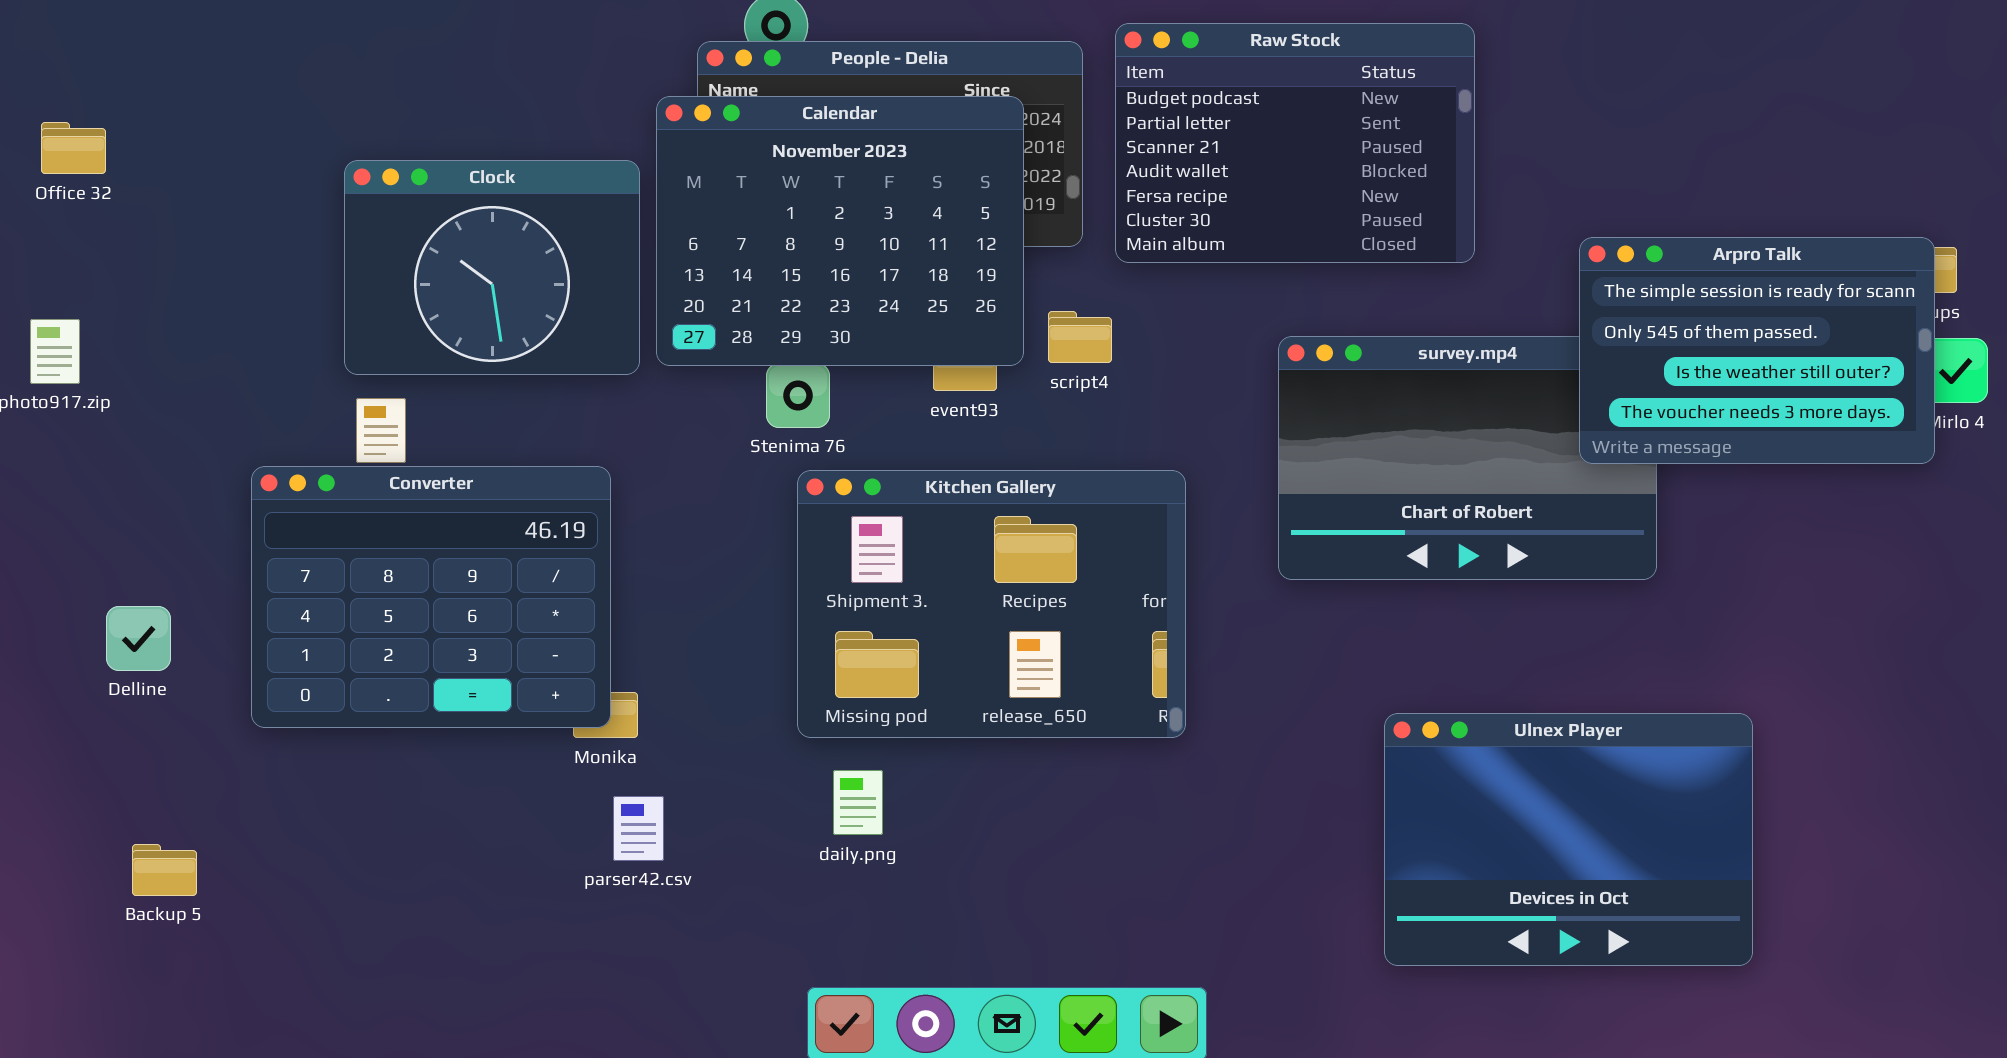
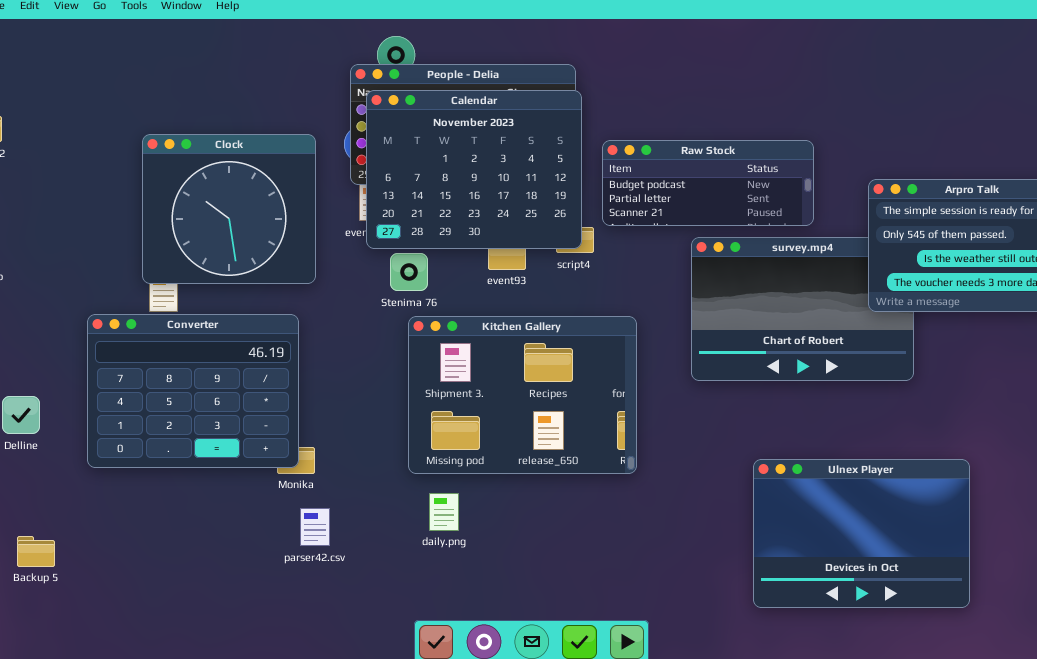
Raw Stock: [1115,23,1475,263] -> [602,140,814,226], moved, resized
Calendar: [656,96,1024,366] -> [366,90,582,249], moved
Clock: [344,160,640,375] -> [142,134,316,284], resized

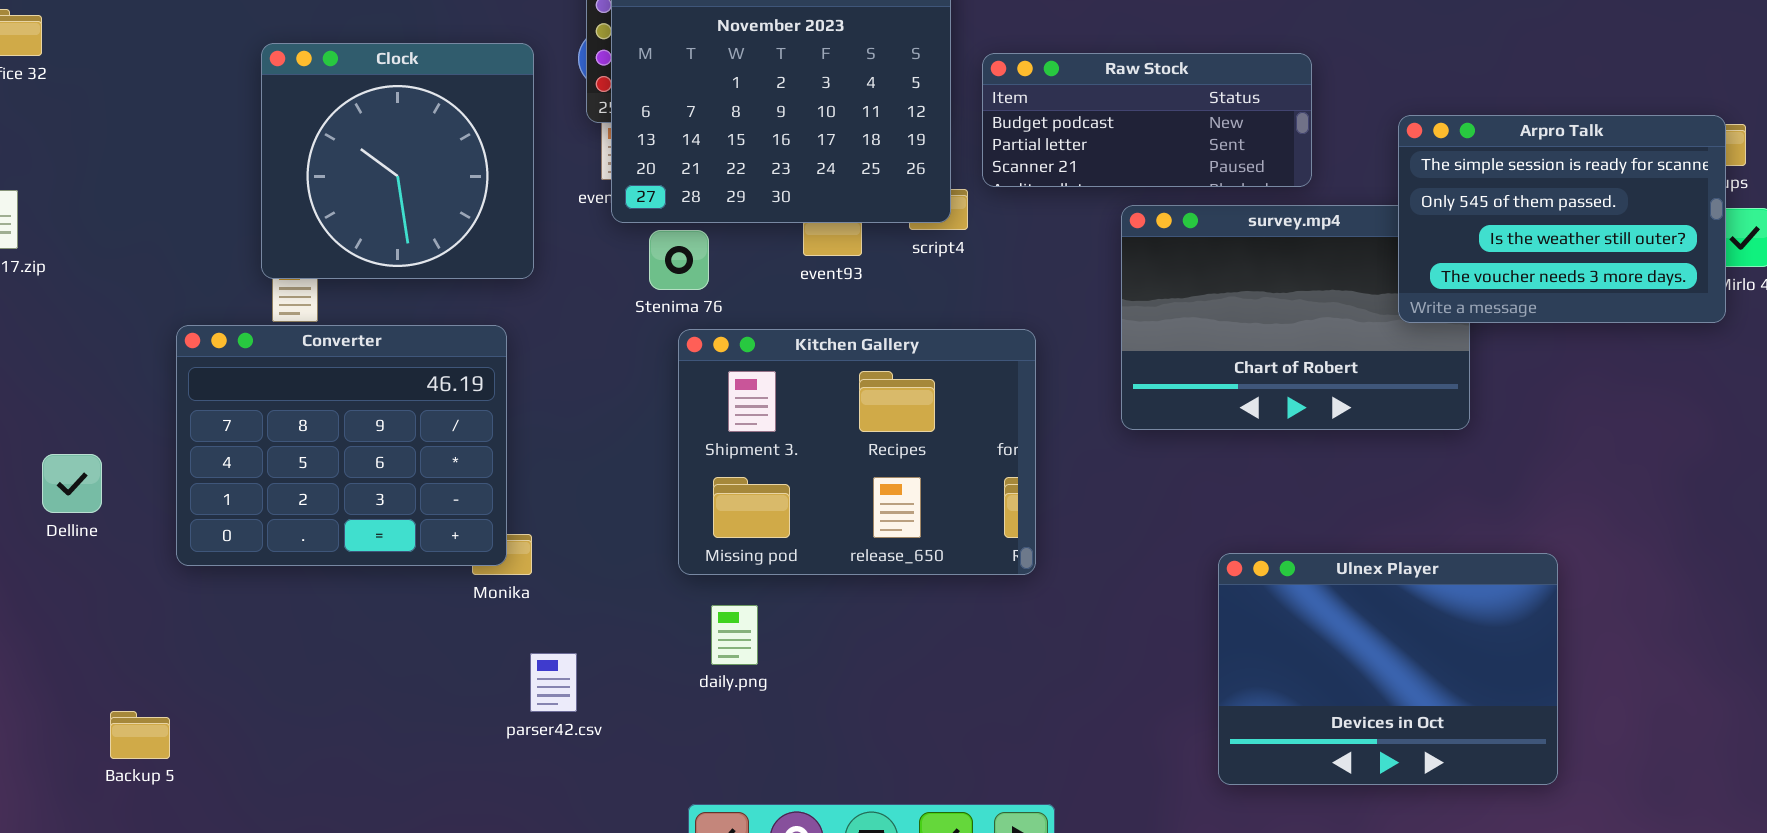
parser42.csv: [300,508,330,546] -> [530,653,577,712], moved
Backup 5: [17,536,55,567] -> [110,711,170,759], moved

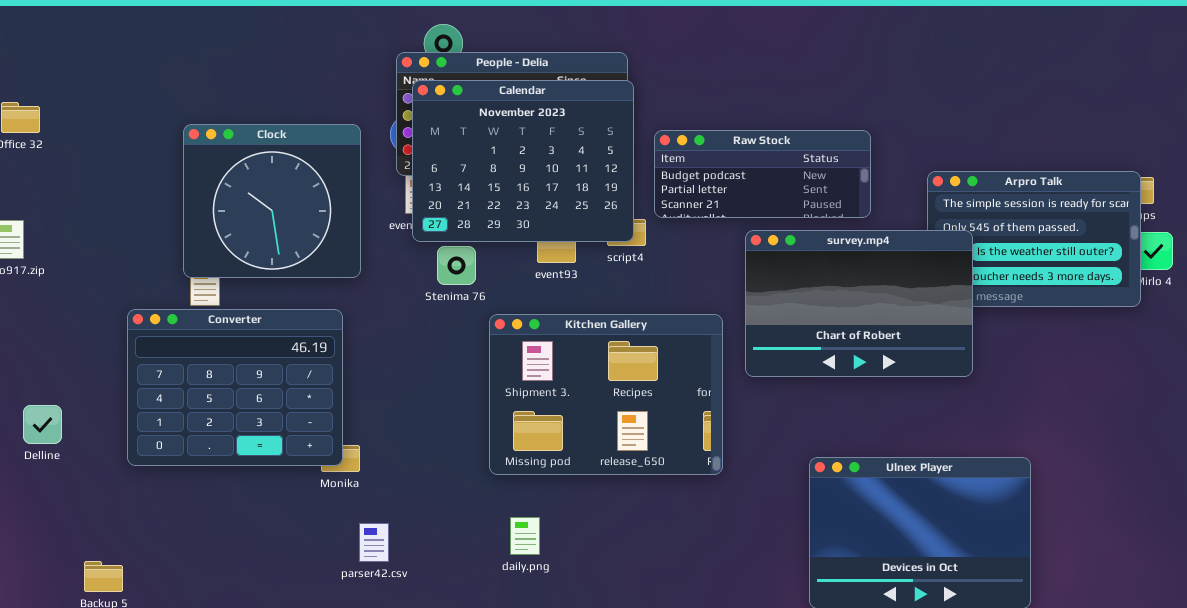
survey.mp4: [1121,205,1470,430] -> [745,230,973,377], raised
Kitchen Gallery: [678,329,1036,575] -> [489,314,723,475], moved
Delline: [42,454,102,513] -> [23,405,62,444], moved
daily.png: [711,605,758,665] -> [510,517,540,555], moved

